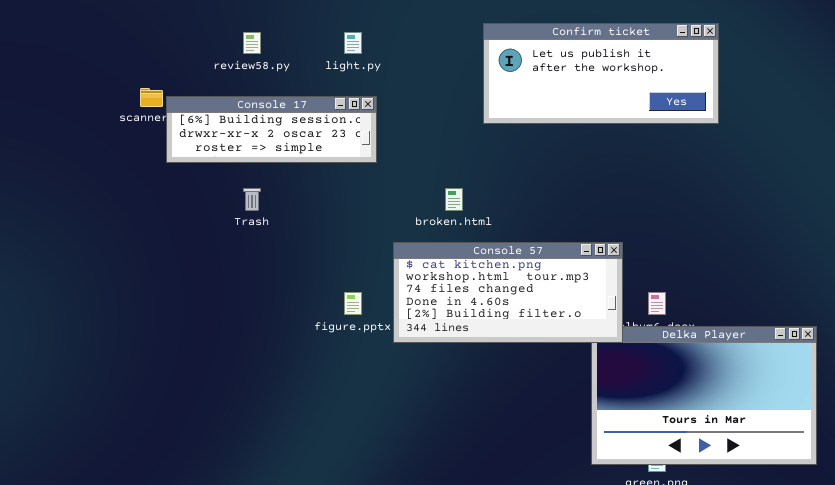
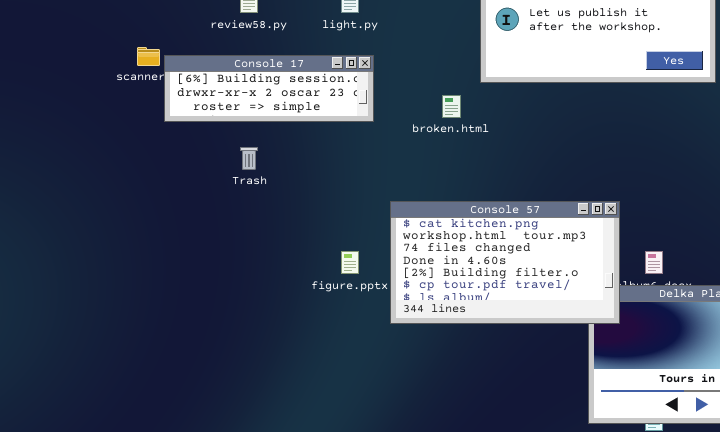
broken.html: [445,188,463,211] -> [442,95,461,118], moved
Console 57: [393,242,623,343] -> [390,201,620,324], resized

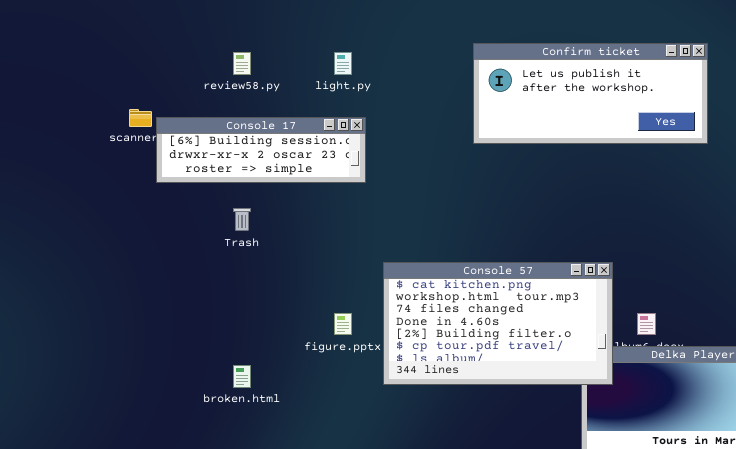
broken.html: [442,95,461,118] -> [233,365,251,388], moved

